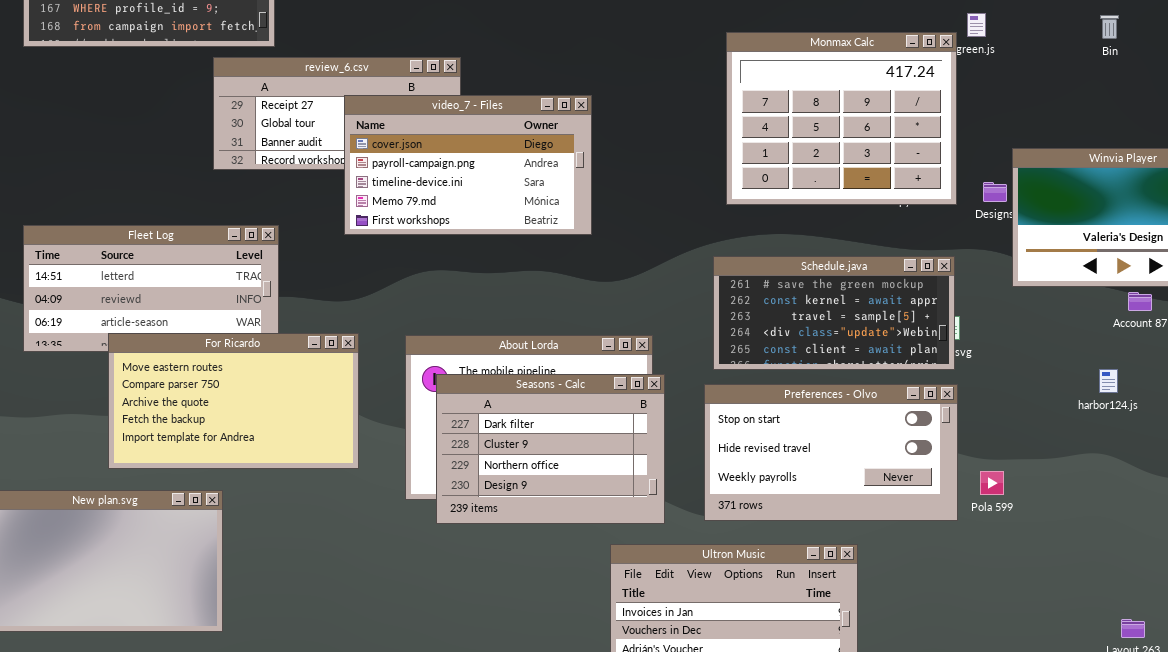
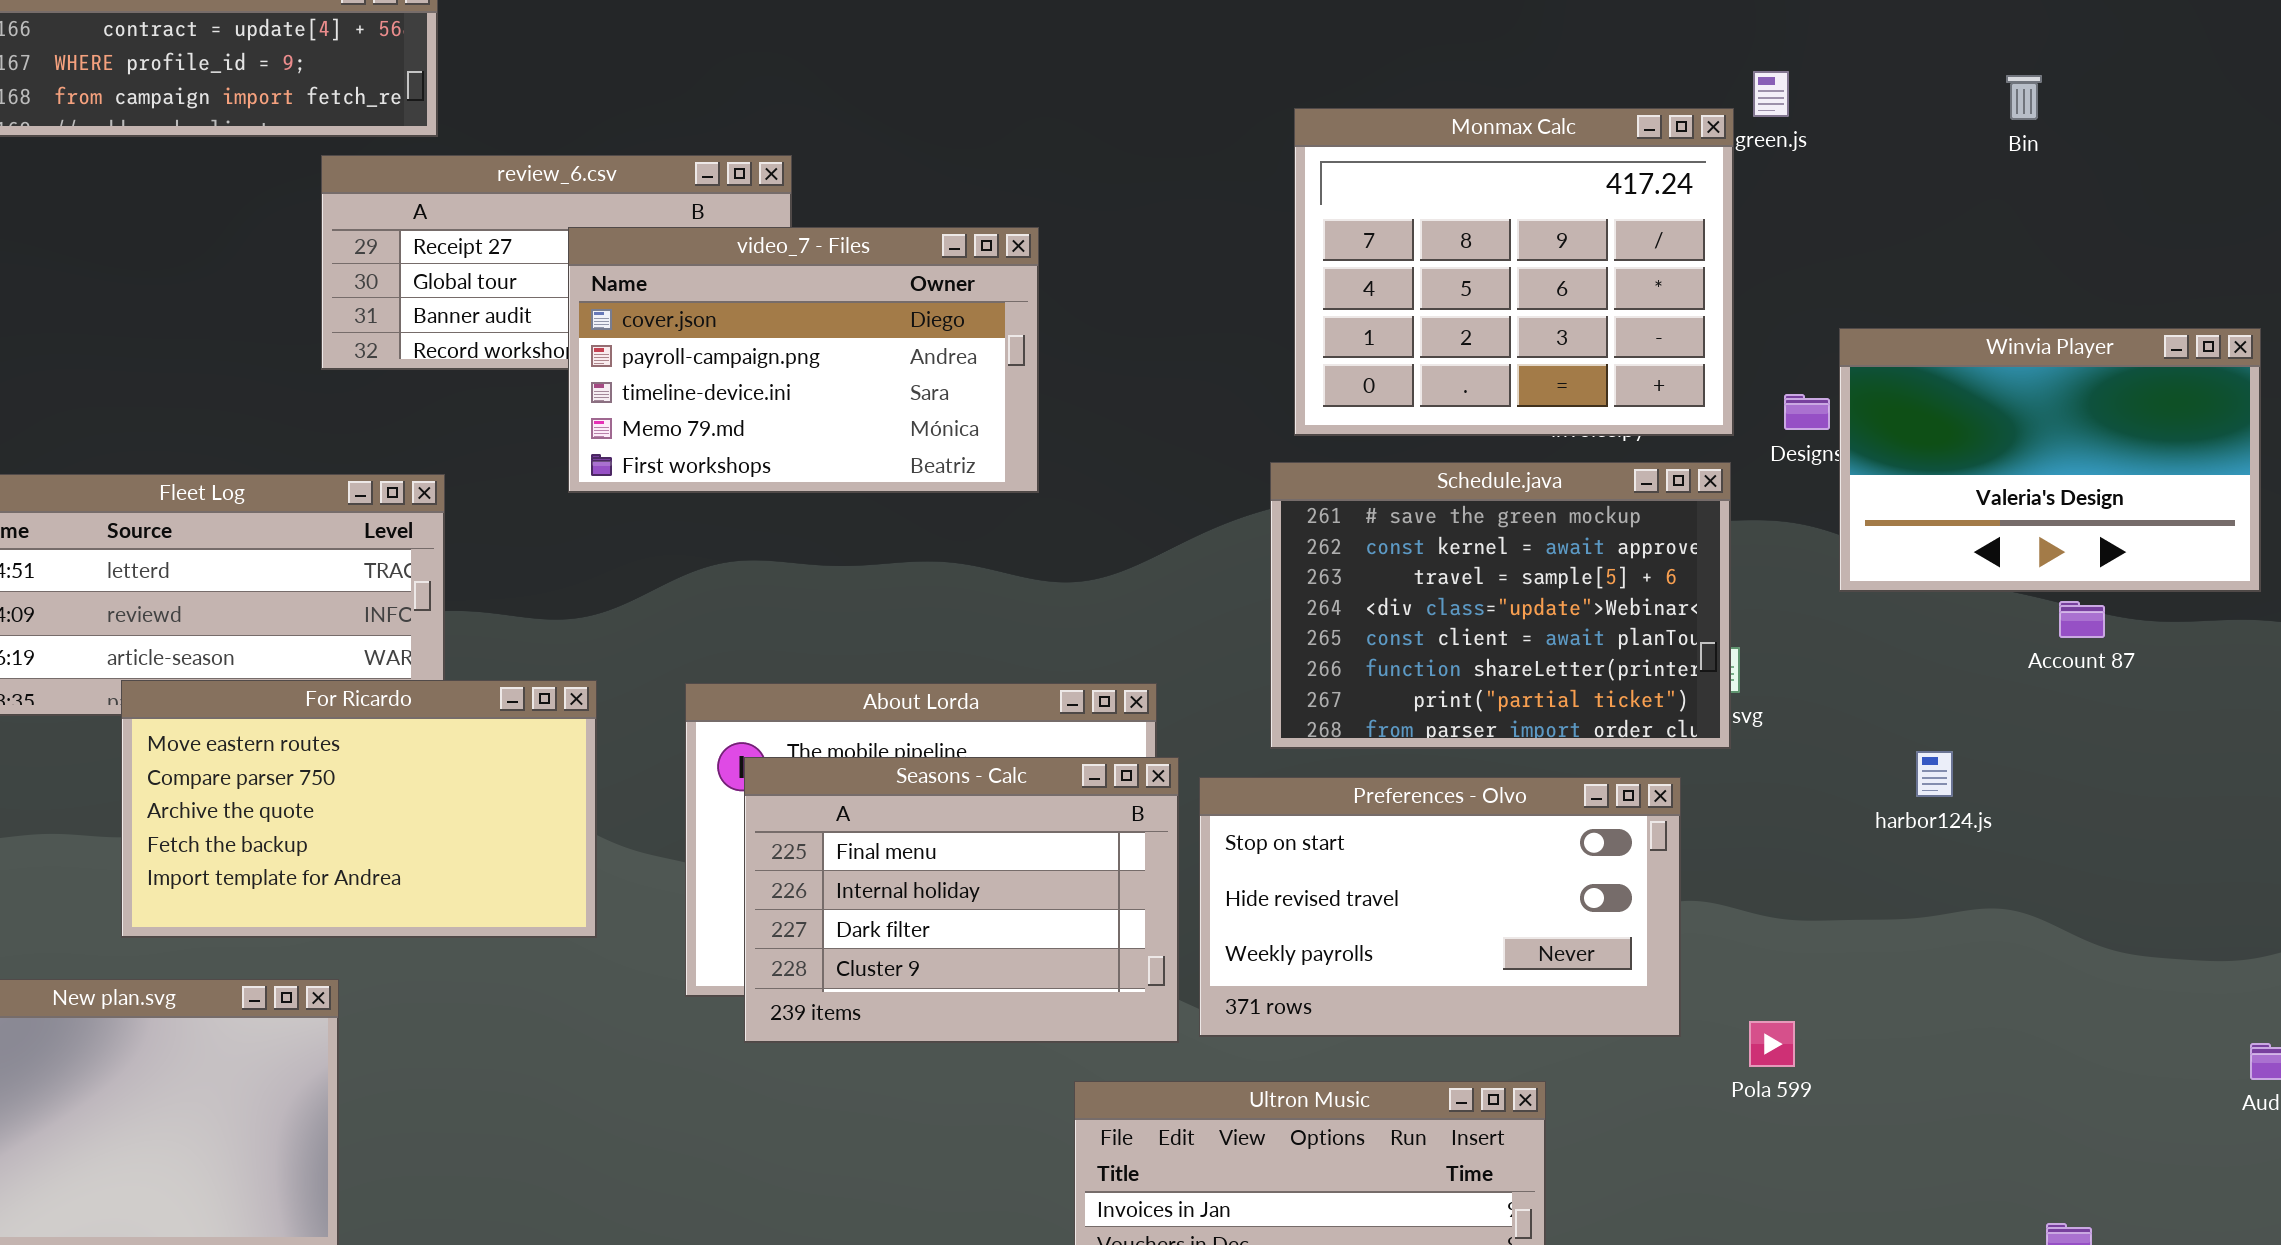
Schedule.java: [713,256,955,370] -> [1270,462,1731,749], resized
harbor124.js: [1099,369,1118,393] -> [1916,751,1953,797], moved
Seasons - Calc: [436,374,665,524] -> [744,757,1179,1043], scrolled up 2 rows
Preferences - Olvo: [704,384,958,521] -> [1199,777,1681,1037], moved
Pola 599: [980,471,1004,495] -> [1749,1021,1795,1067], moved

